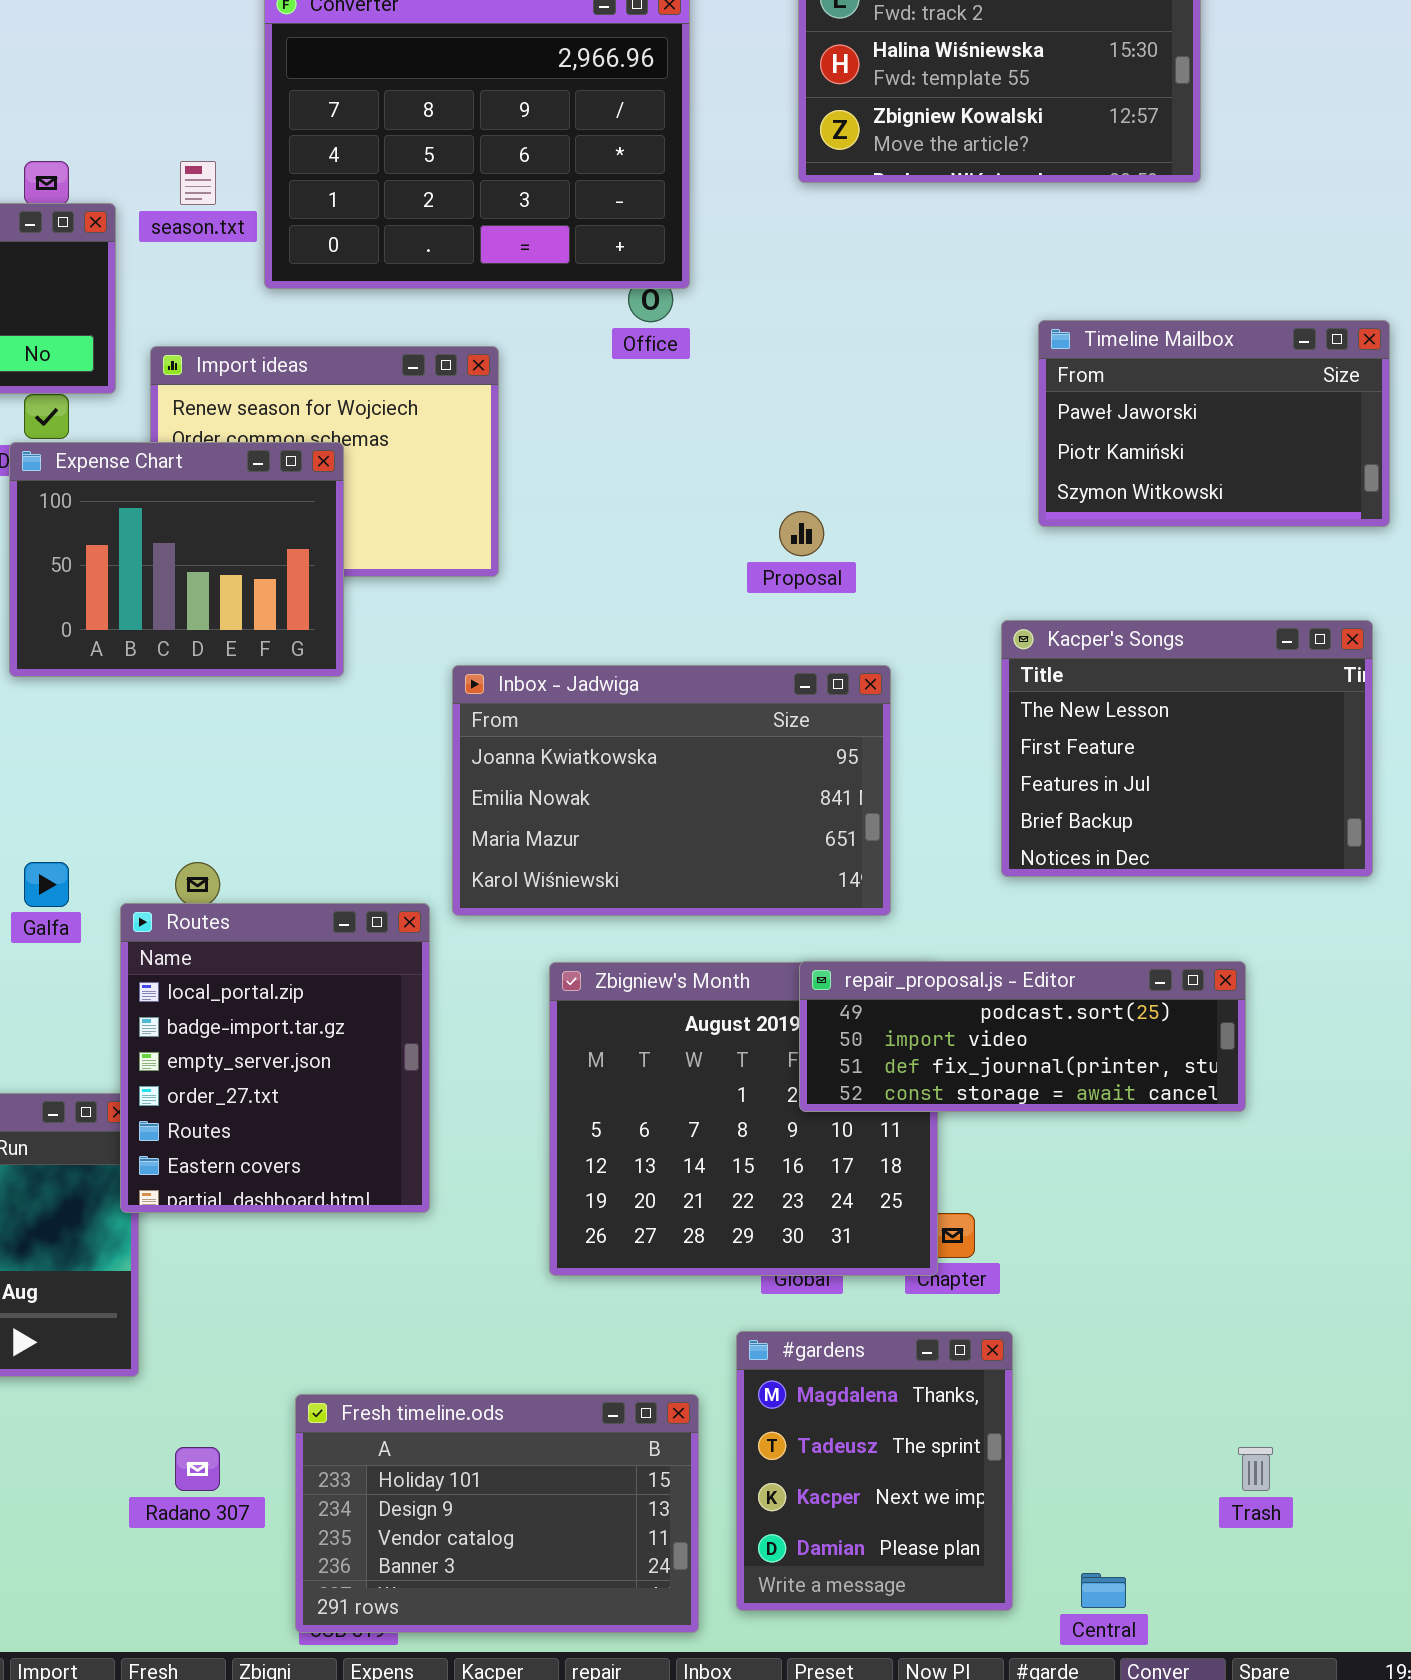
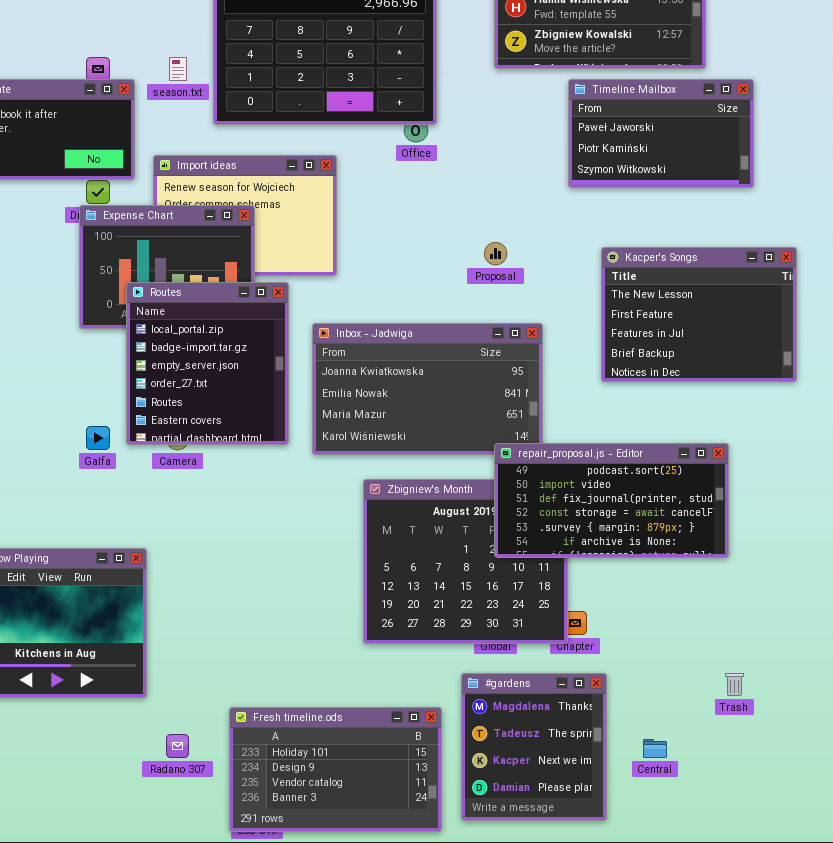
Timeline Mailbox: [1038,320,1390,527] -> [568,79,754,188], moved
Kacper's Songs: [1001,620,1373,877] -> [601,247,797,382], moved
Routes: [120,903,430,1213] -> [126,282,289,445], moved
repair_proposal.js - Editor: [799,961,1246,1112] -> [494,443,729,558], resized
Trash: [1238,1447,1273,1491] -> [725,673,744,696], moved
Central: [1081,1573,1126,1608] -> [643,739,667,758], moved

